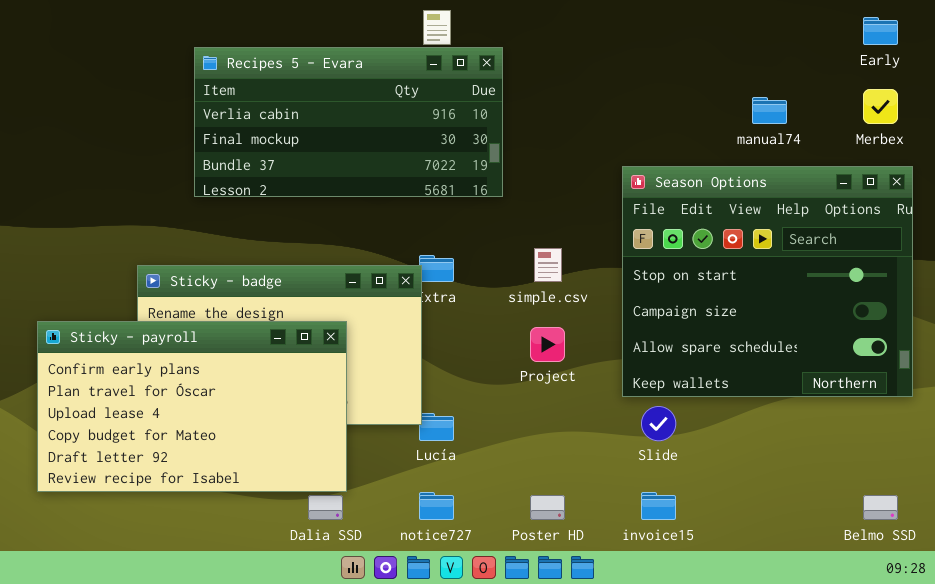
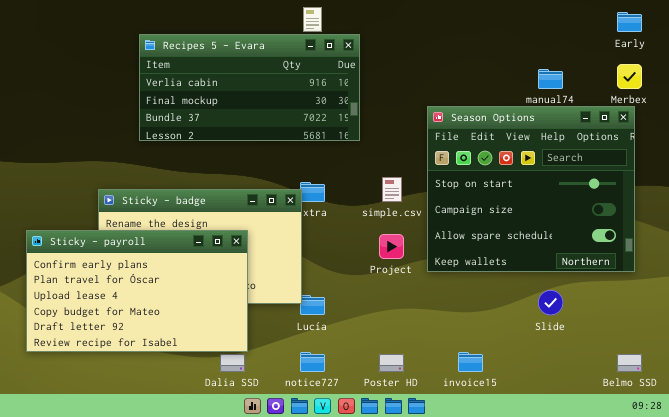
Season Options: [622,166,913,397] -> [427,106,635,272], moved
Slide: [641,406,676,441] -> [538,290,563,315], moved

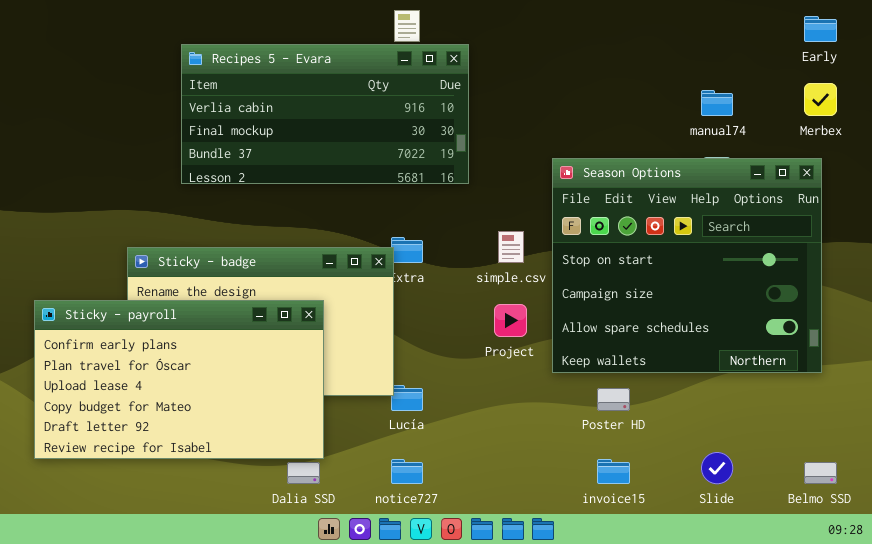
Season Options: [427,106,635,272] -> [552,158,822,373], moved
Slide: [538,290,563,315] -> [701,452,733,484], moved
Poster HD: [379,354,404,372] -> [597,388,630,411], moved

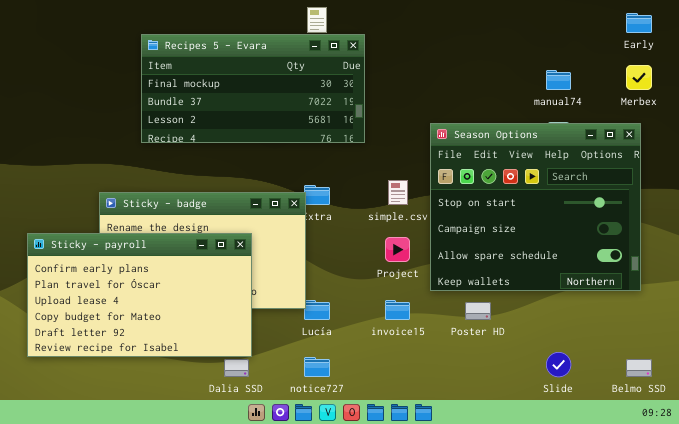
Recipes 5 - Evara: [181,44,469,184] -> [141,34,365,143], scrolled down 1 row
invoice15: [597,459,630,484] -> [385,300,410,320], moved

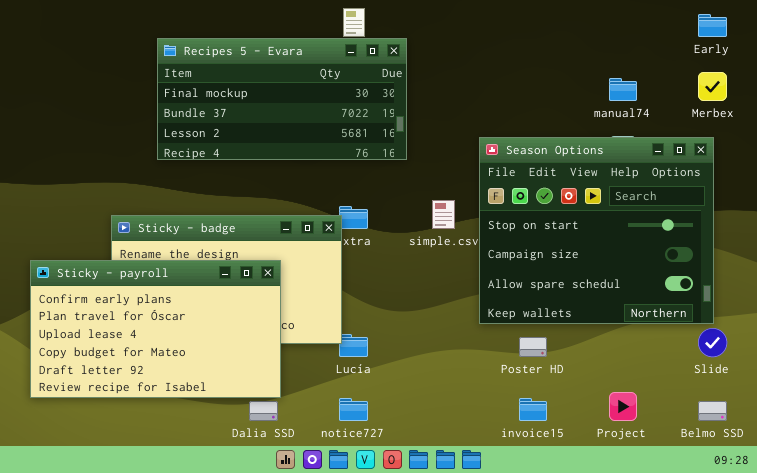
Project: [385,237,410,262] -> [609,392,637,421], moved
invoice15: [385,300,410,320] -> [519,398,547,421], moved
Slide: [546,352,571,377] -> [698,328,727,357], moved

